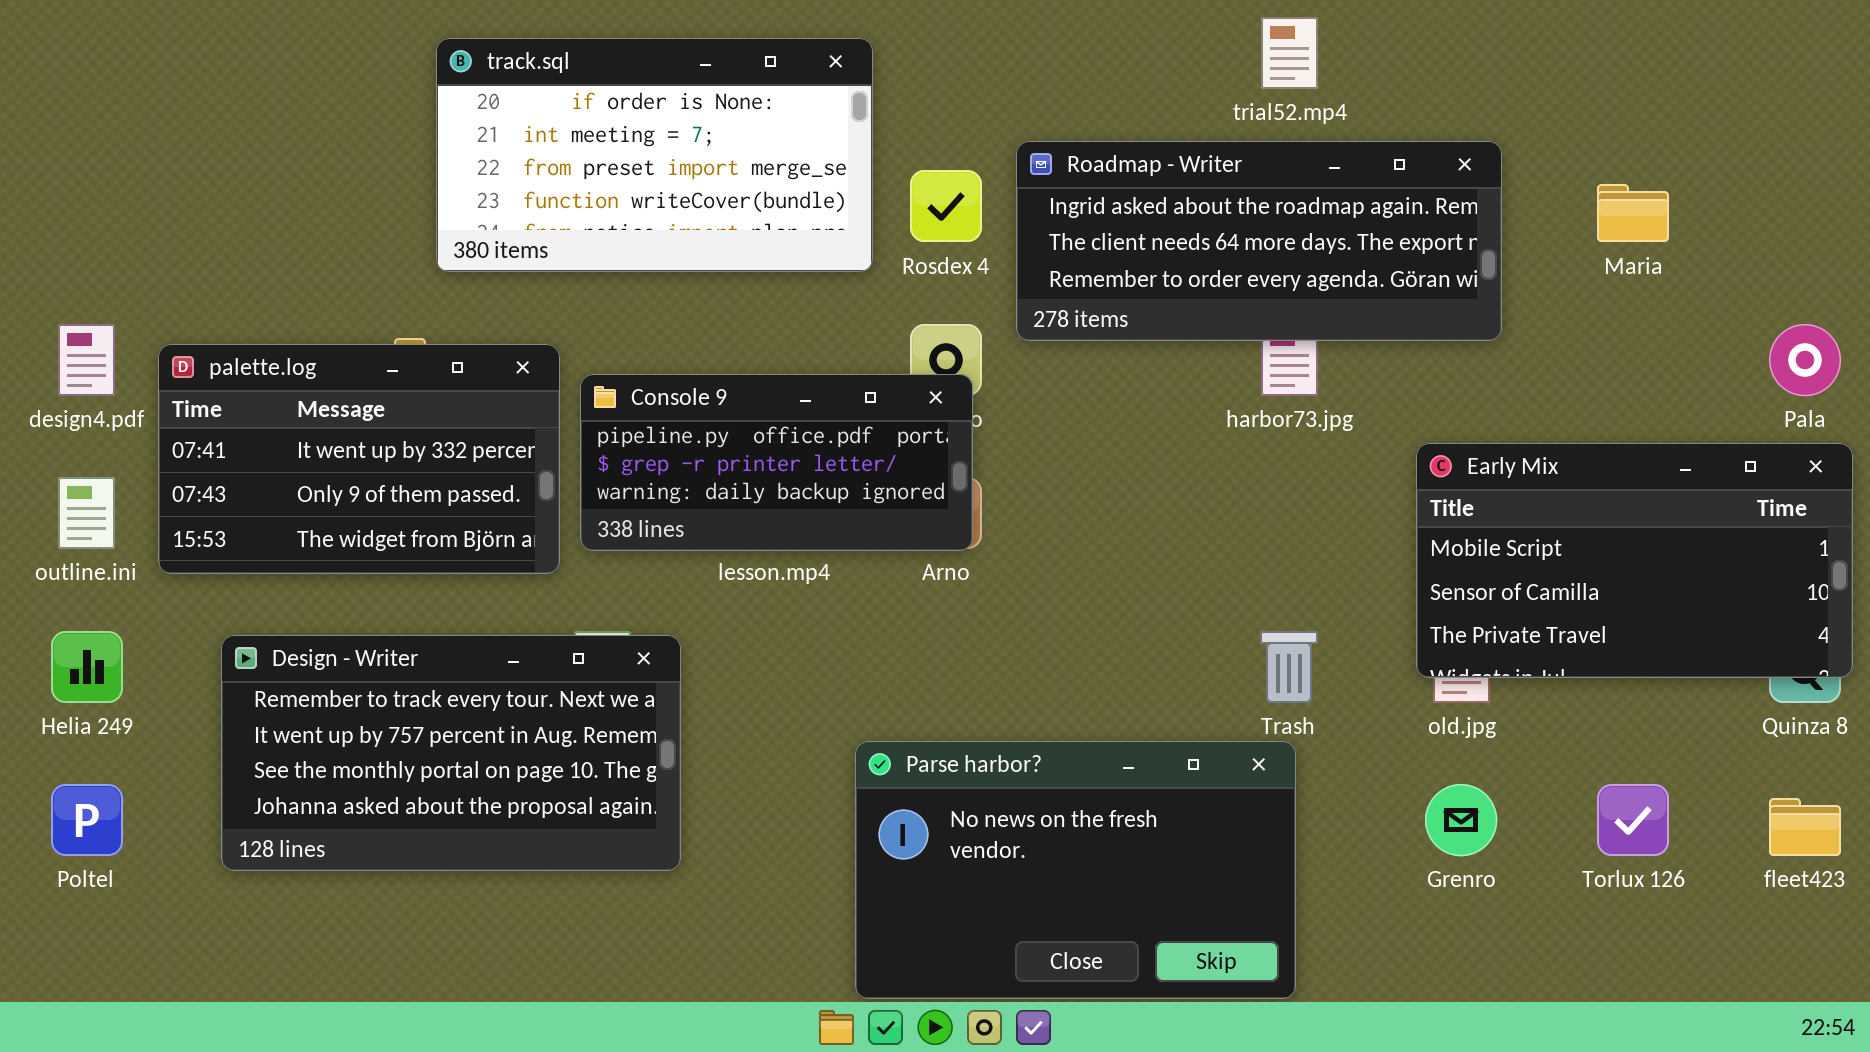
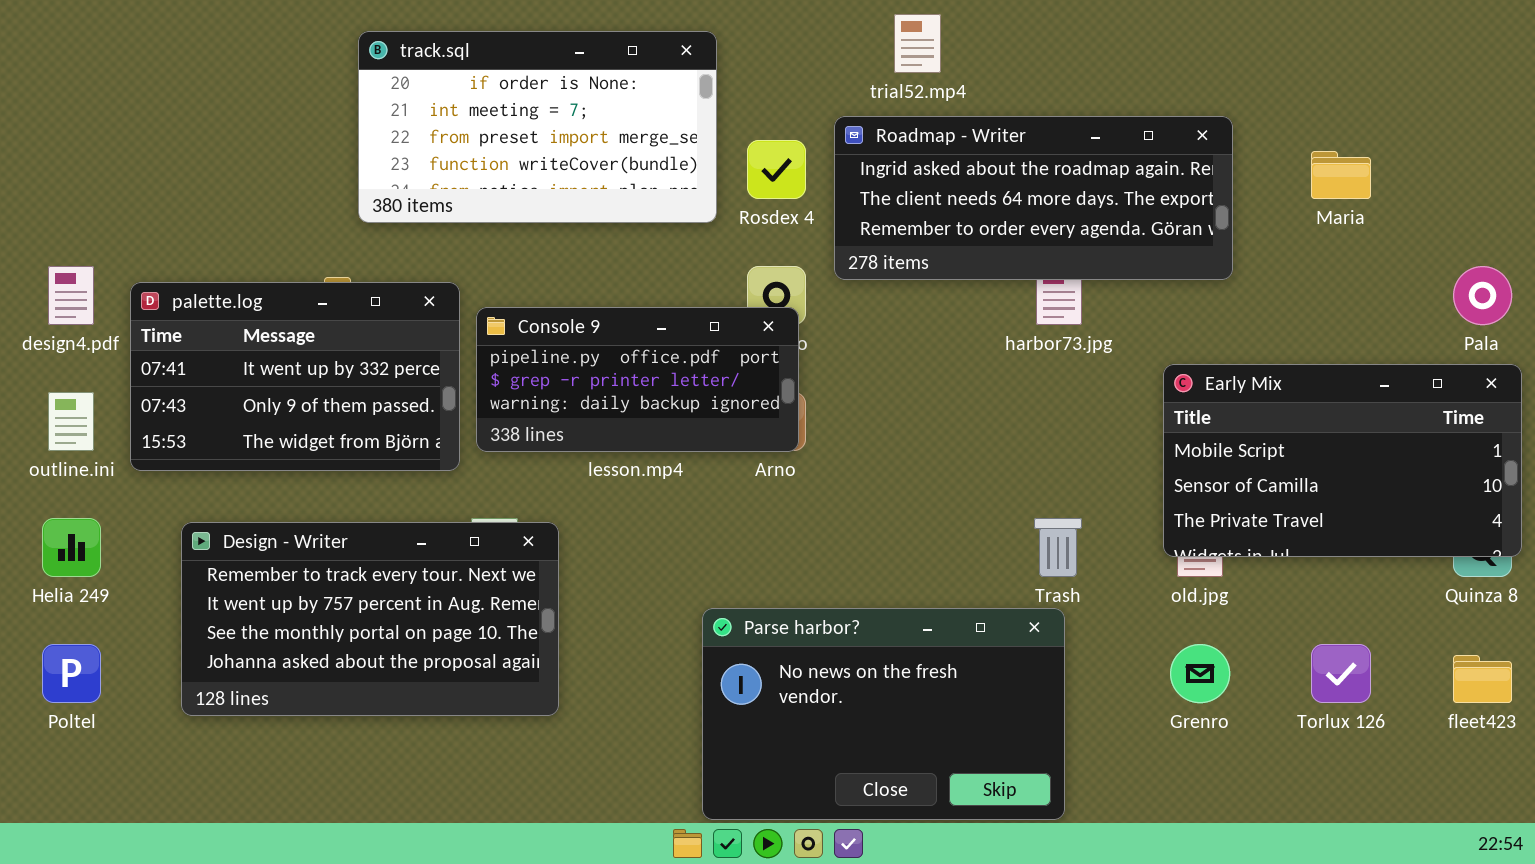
trial52.mp4: [1261,17,1318,89] -> [894,14,941,73], moved

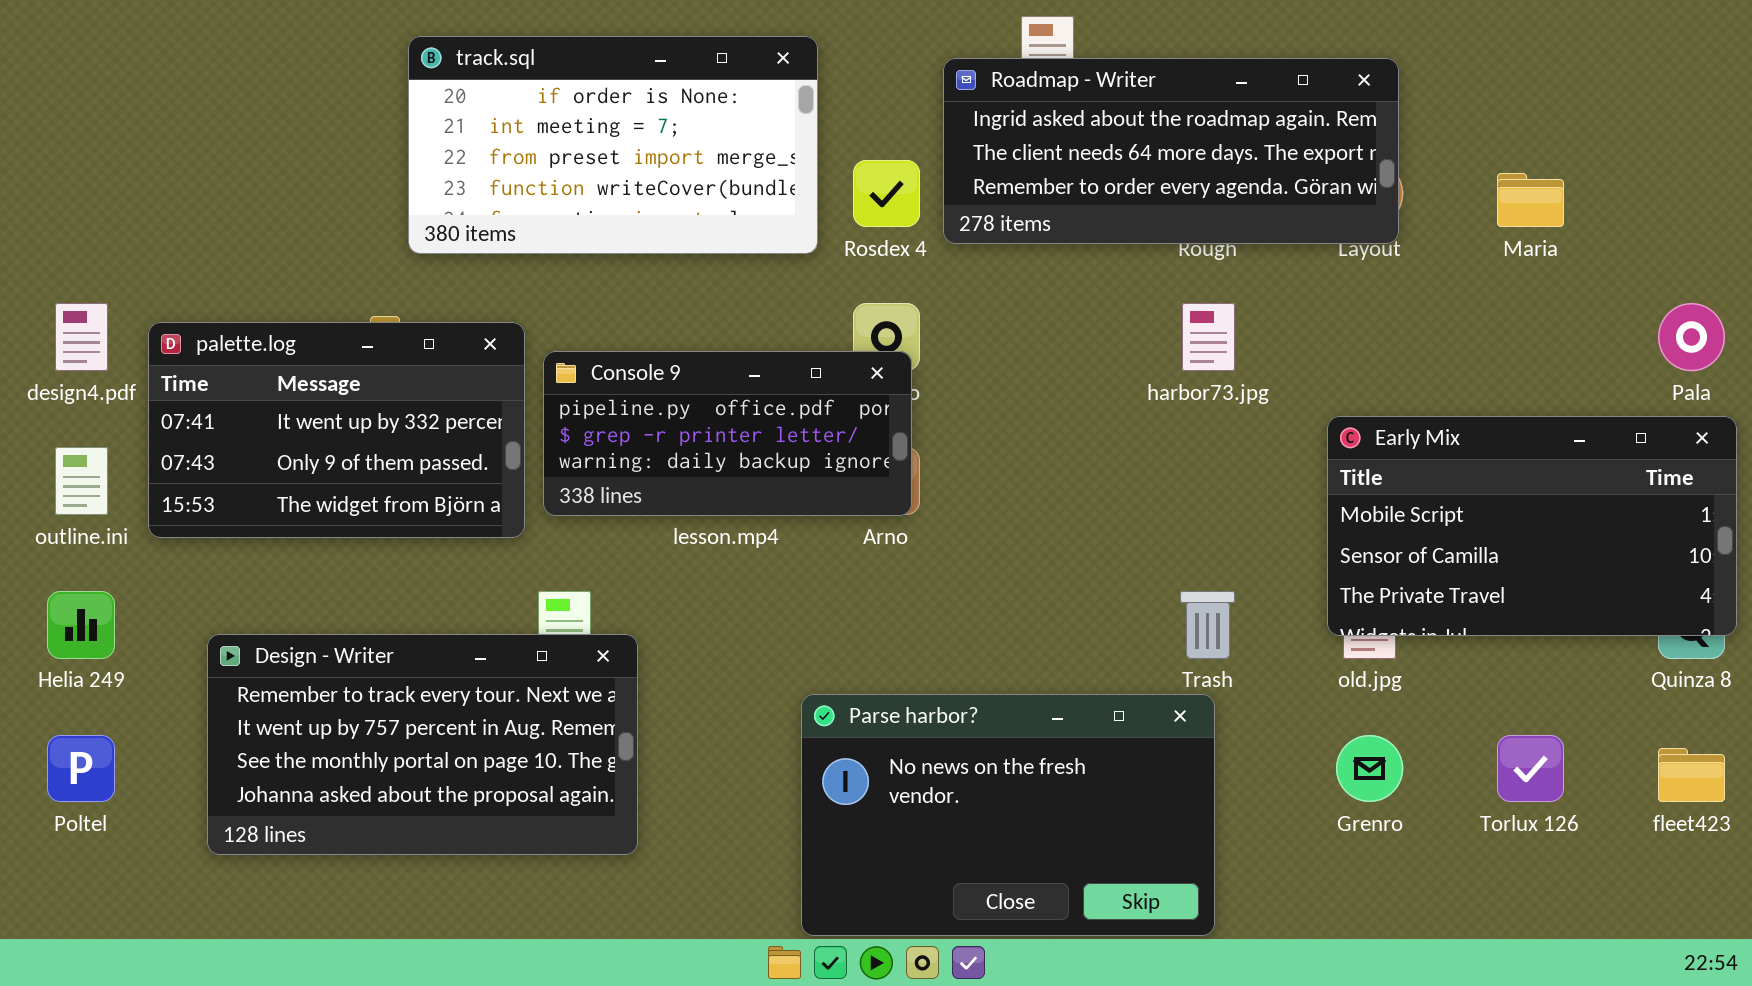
Roadmap - Writer: [834,116,1233,280] -> [943,58,1399,244], moved
Design - Writer: [181,522,559,716] -> [207,634,638,855], moved

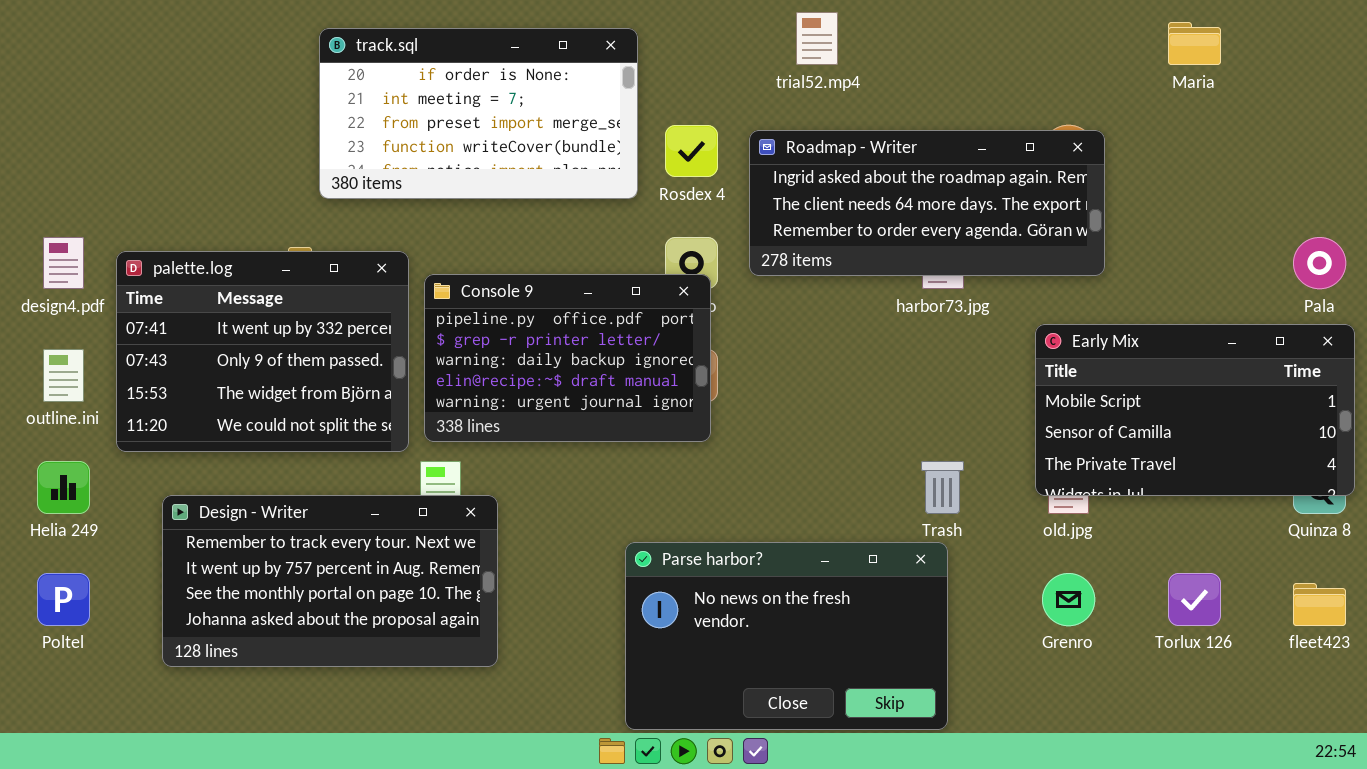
Roadmap - Writer: [943,58,1399,244] -> [749,130,1105,276], moved
Maria: [1497,173,1564,227] -> [1168,22,1221,65], moved
palette.log: [148,322,525,538] -> [116,251,409,452], resized
Console 9: [543,351,912,516] -> [424,274,711,442], resized

